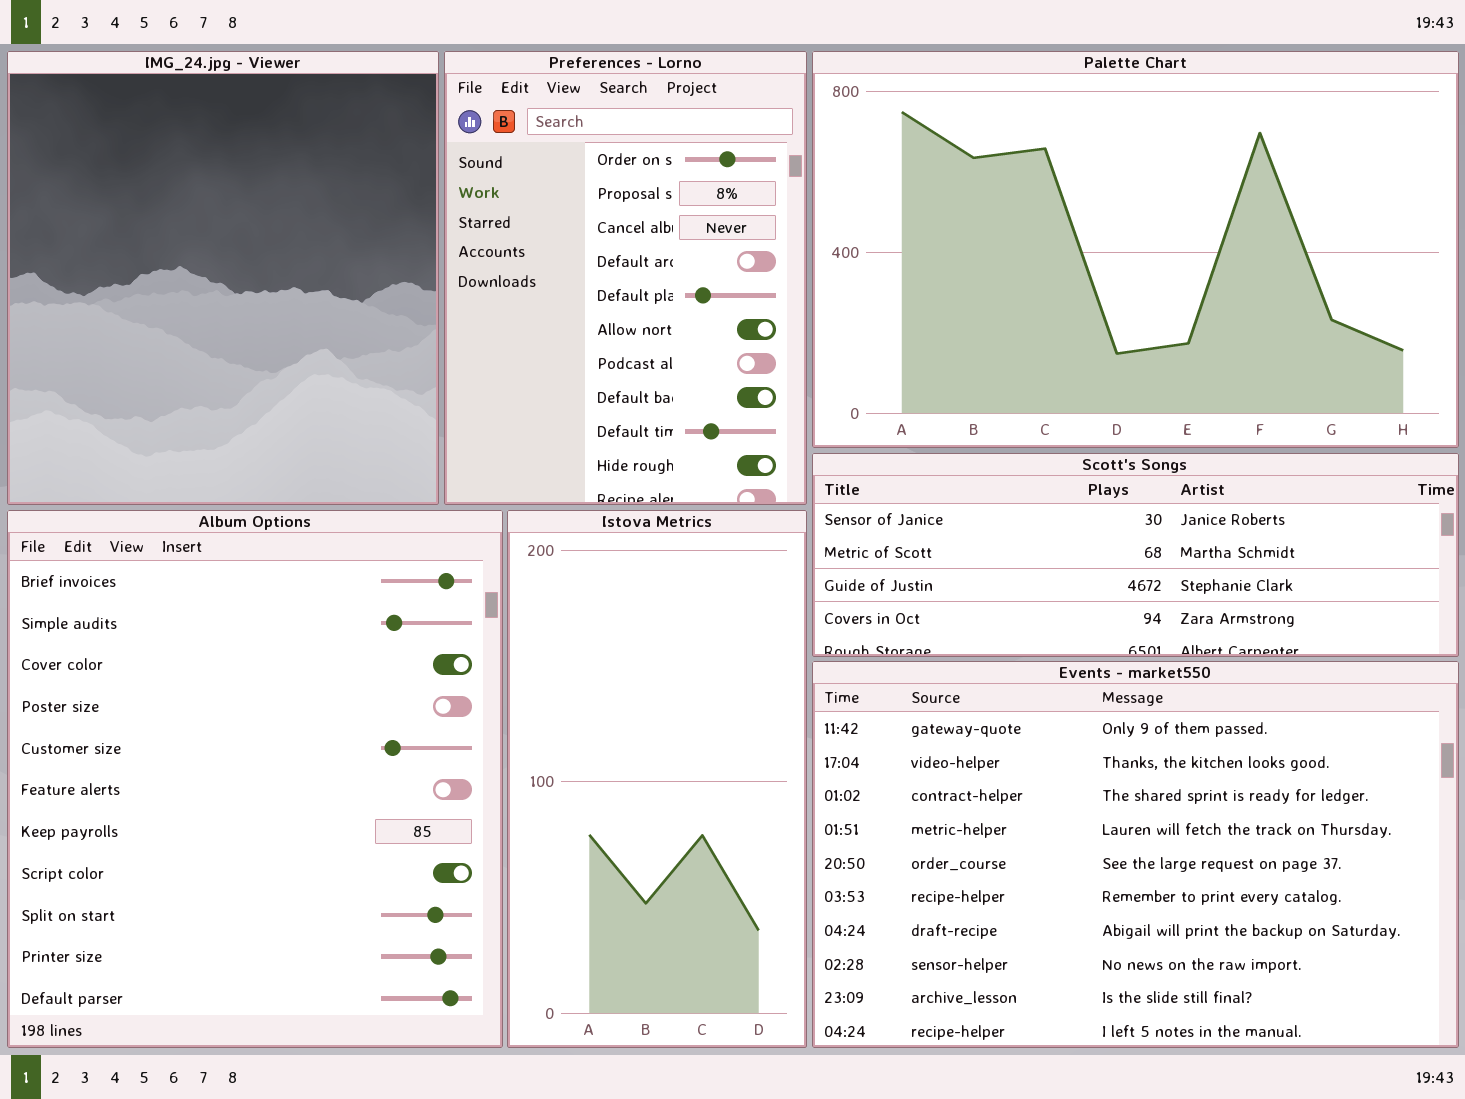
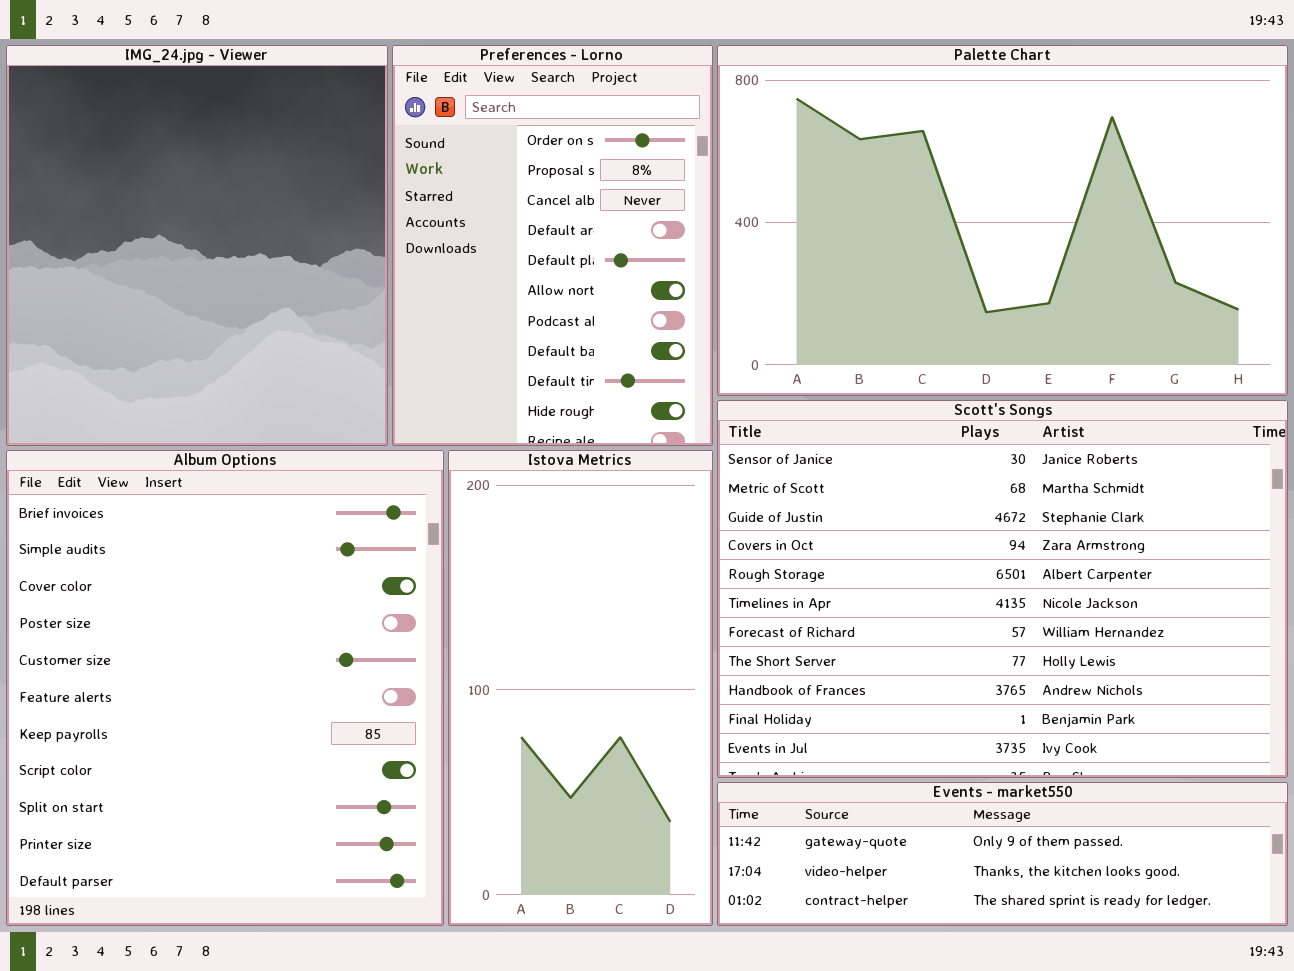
Scott's Songs: [812,453,1459,657] -> [717,400,1288,778], resized
Events - market550: [812,661,1459,1048] -> [717,782,1288,926], resized

